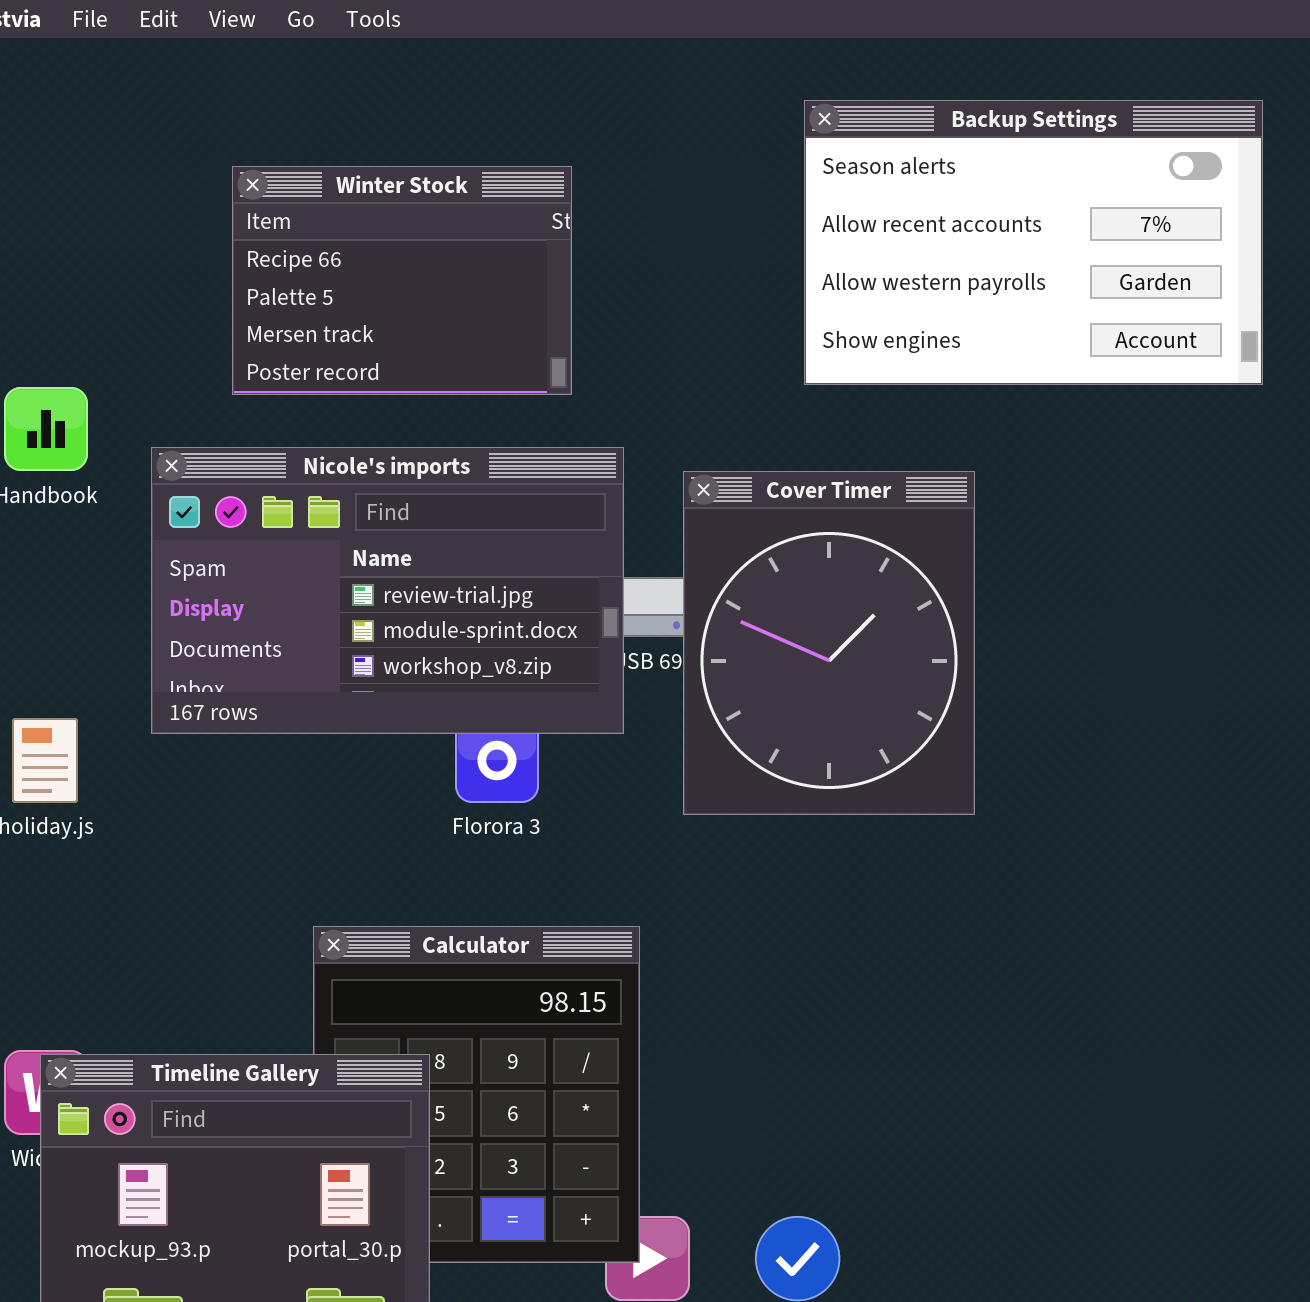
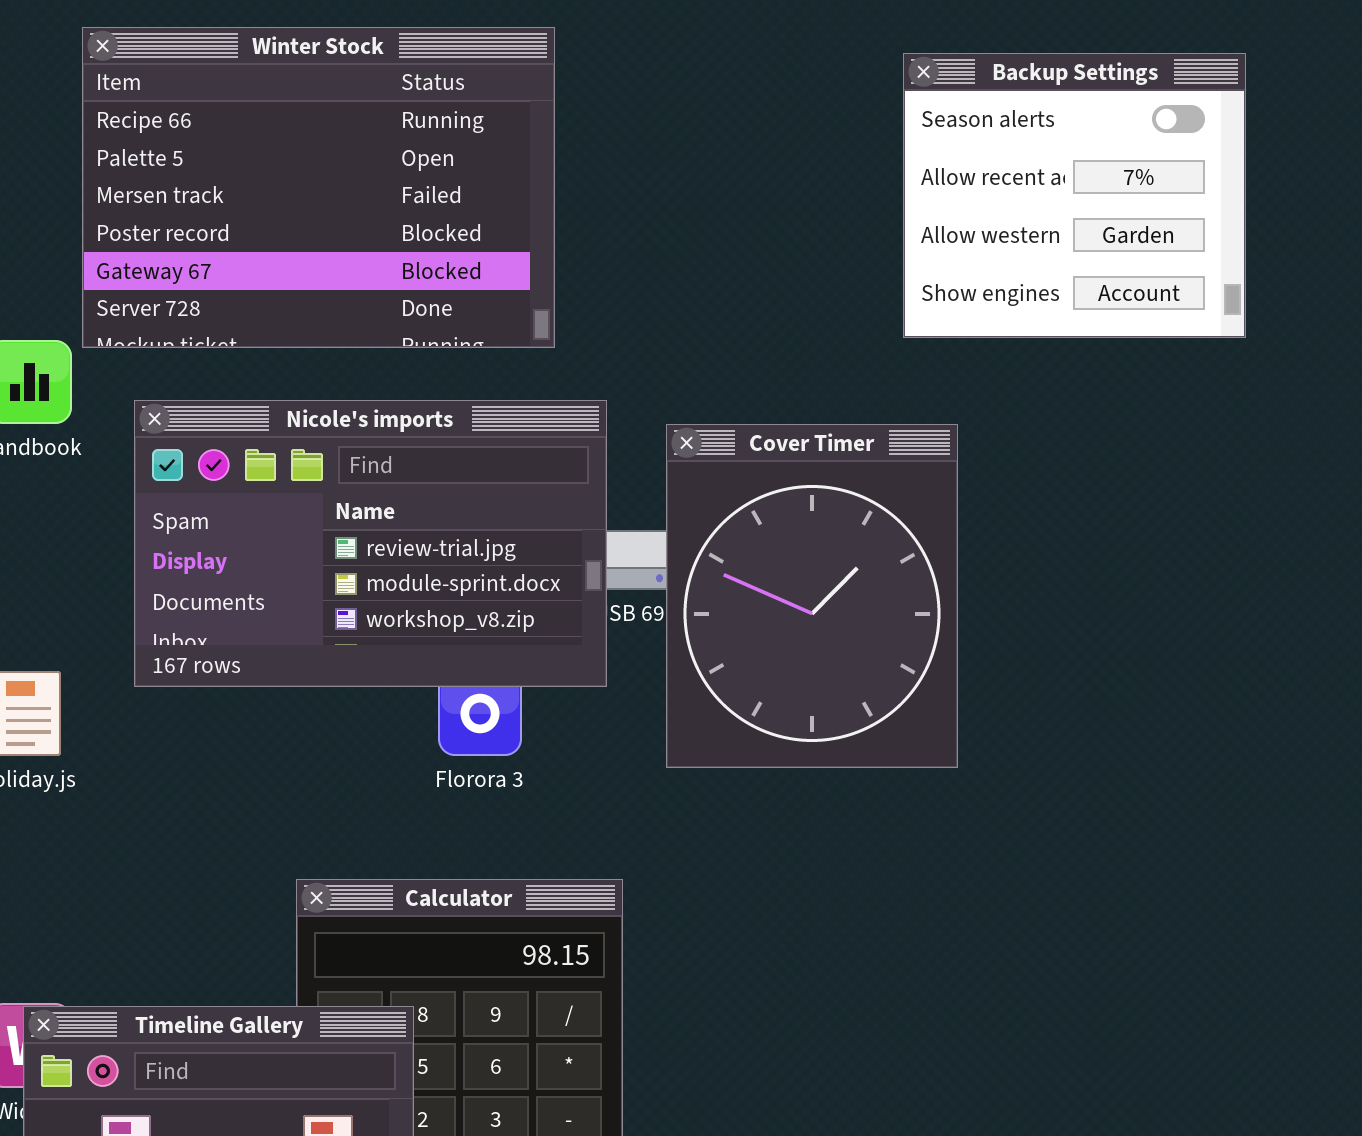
Backup Settings: [804,100,1263,385] -> [903,53,1246,338], resized
Winter Stock: [232,166,572,395] -> [82,27,555,348], resized

